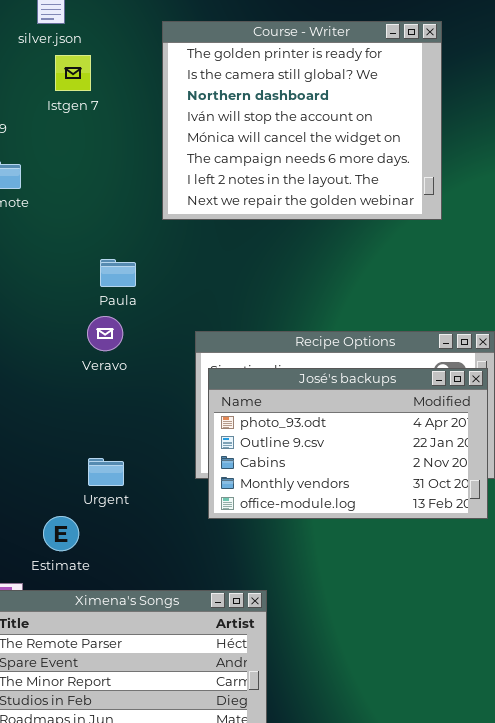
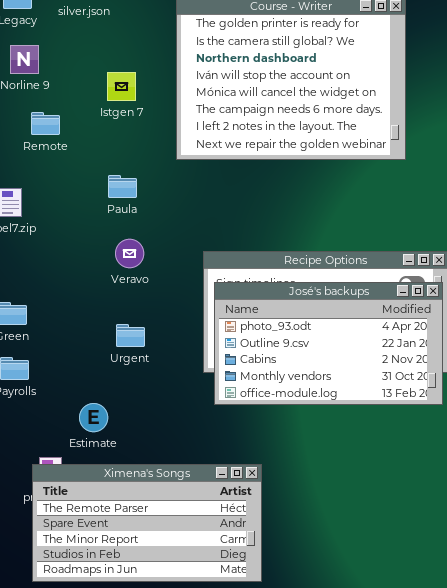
Istgen 7: [55,55,91,91] -> [107,72,136,101], moved
Paula: [100,259,136,287] -> [108,175,137,198], moved
Urgent: [88,458,124,486] -> [116,324,145,347], moved

